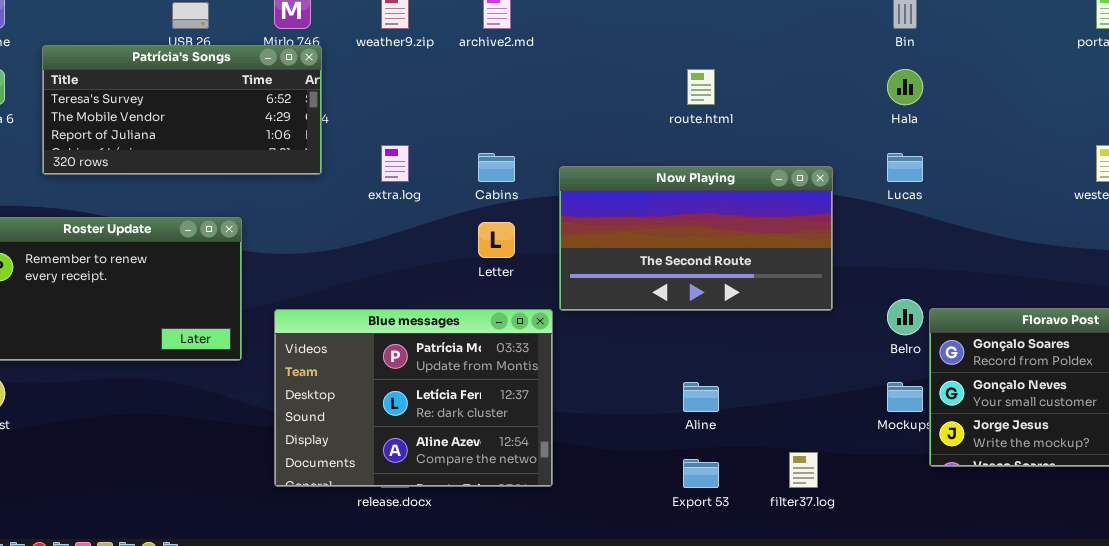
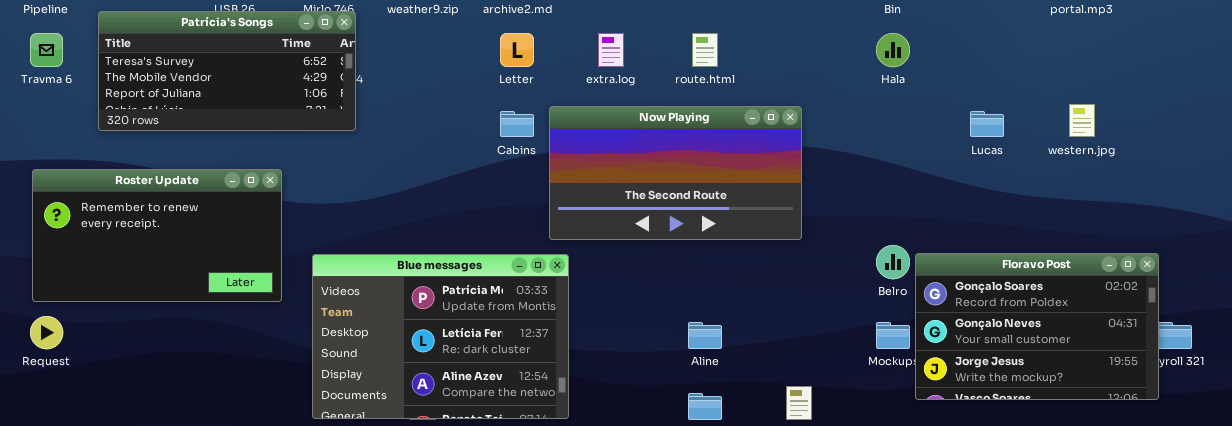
extra.log: [381,145,409,182] -> [598,33,624,67], moved
Lucas: [887,153,923,182] -> [970,111,1004,137], moved
Now Playing: [559,166,833,311] -> [549,106,802,240], moved
Letter: [478,222,515,258] -> [500,33,534,67], moved

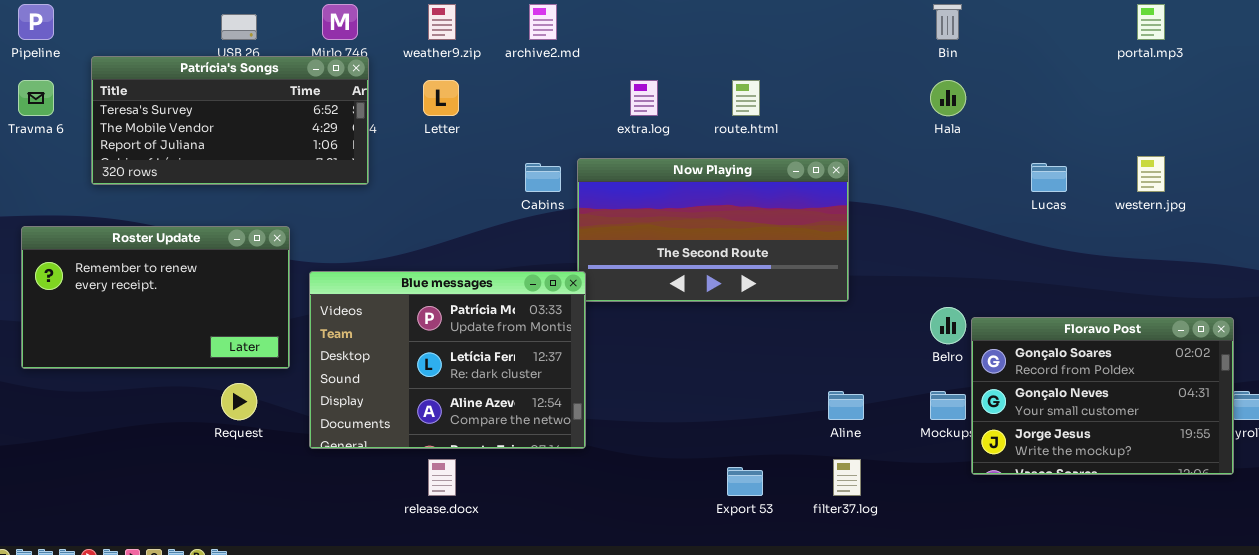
Letter: [500,33,534,67] -> [423,80,459,116], moved
Blue messages: [312,254,569,419] -> [309,271,586,449], moved
Request: [30,316,63,349] -> [221,383,257,420], moved
Aline: [688,322,722,349] -> [828,391,864,420], moved

